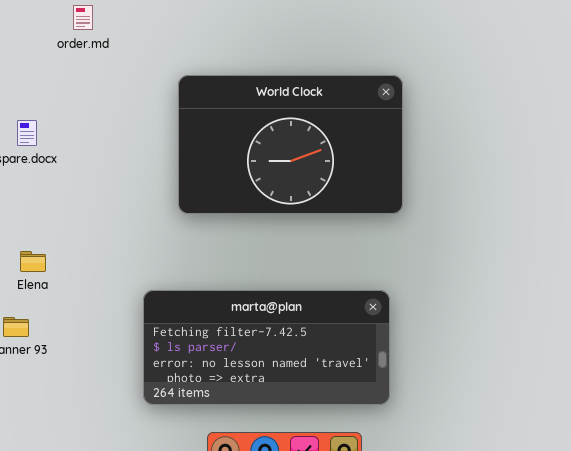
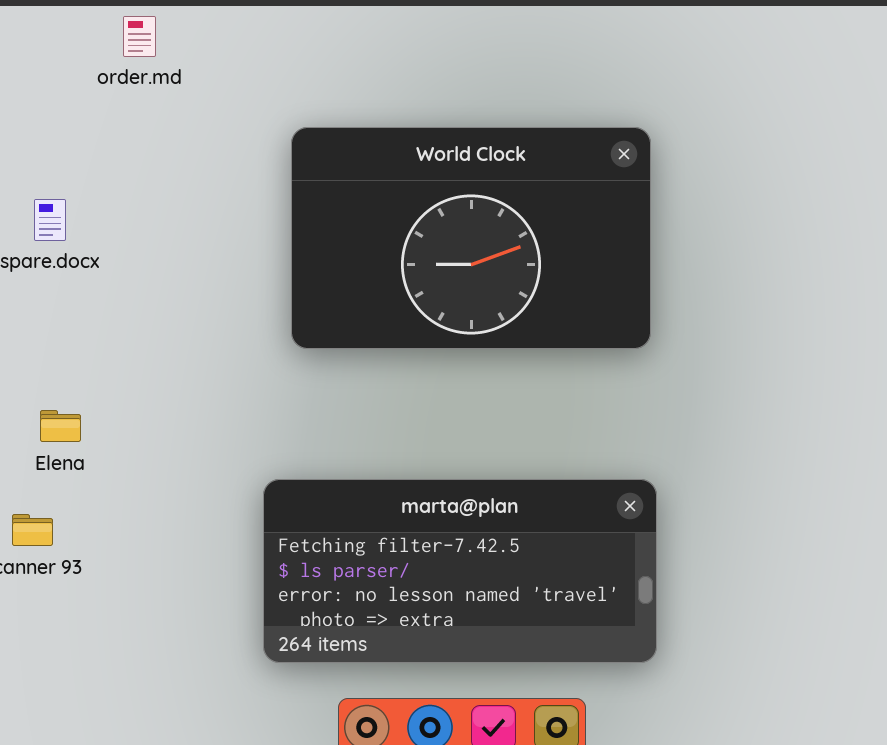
marta@plan: [143,290,390,405] -> [263,479,657,663], moved

